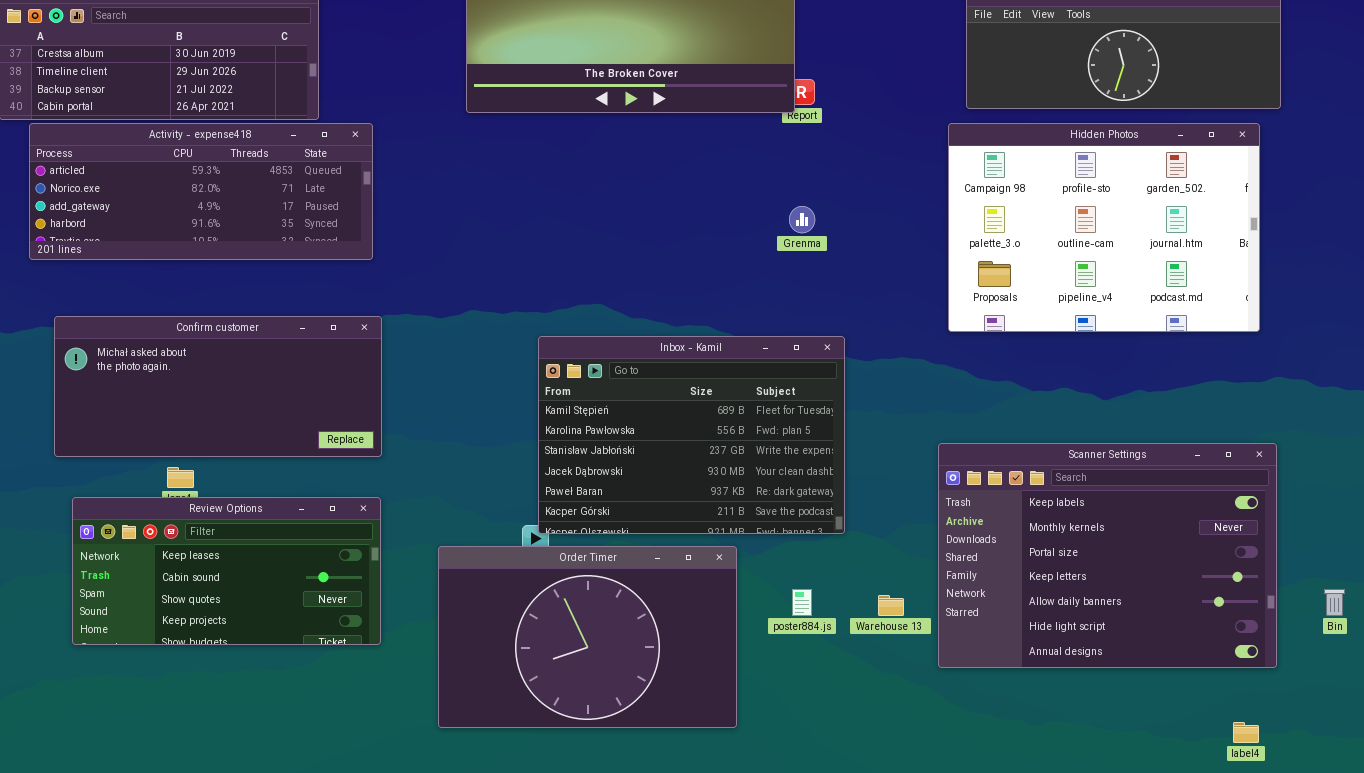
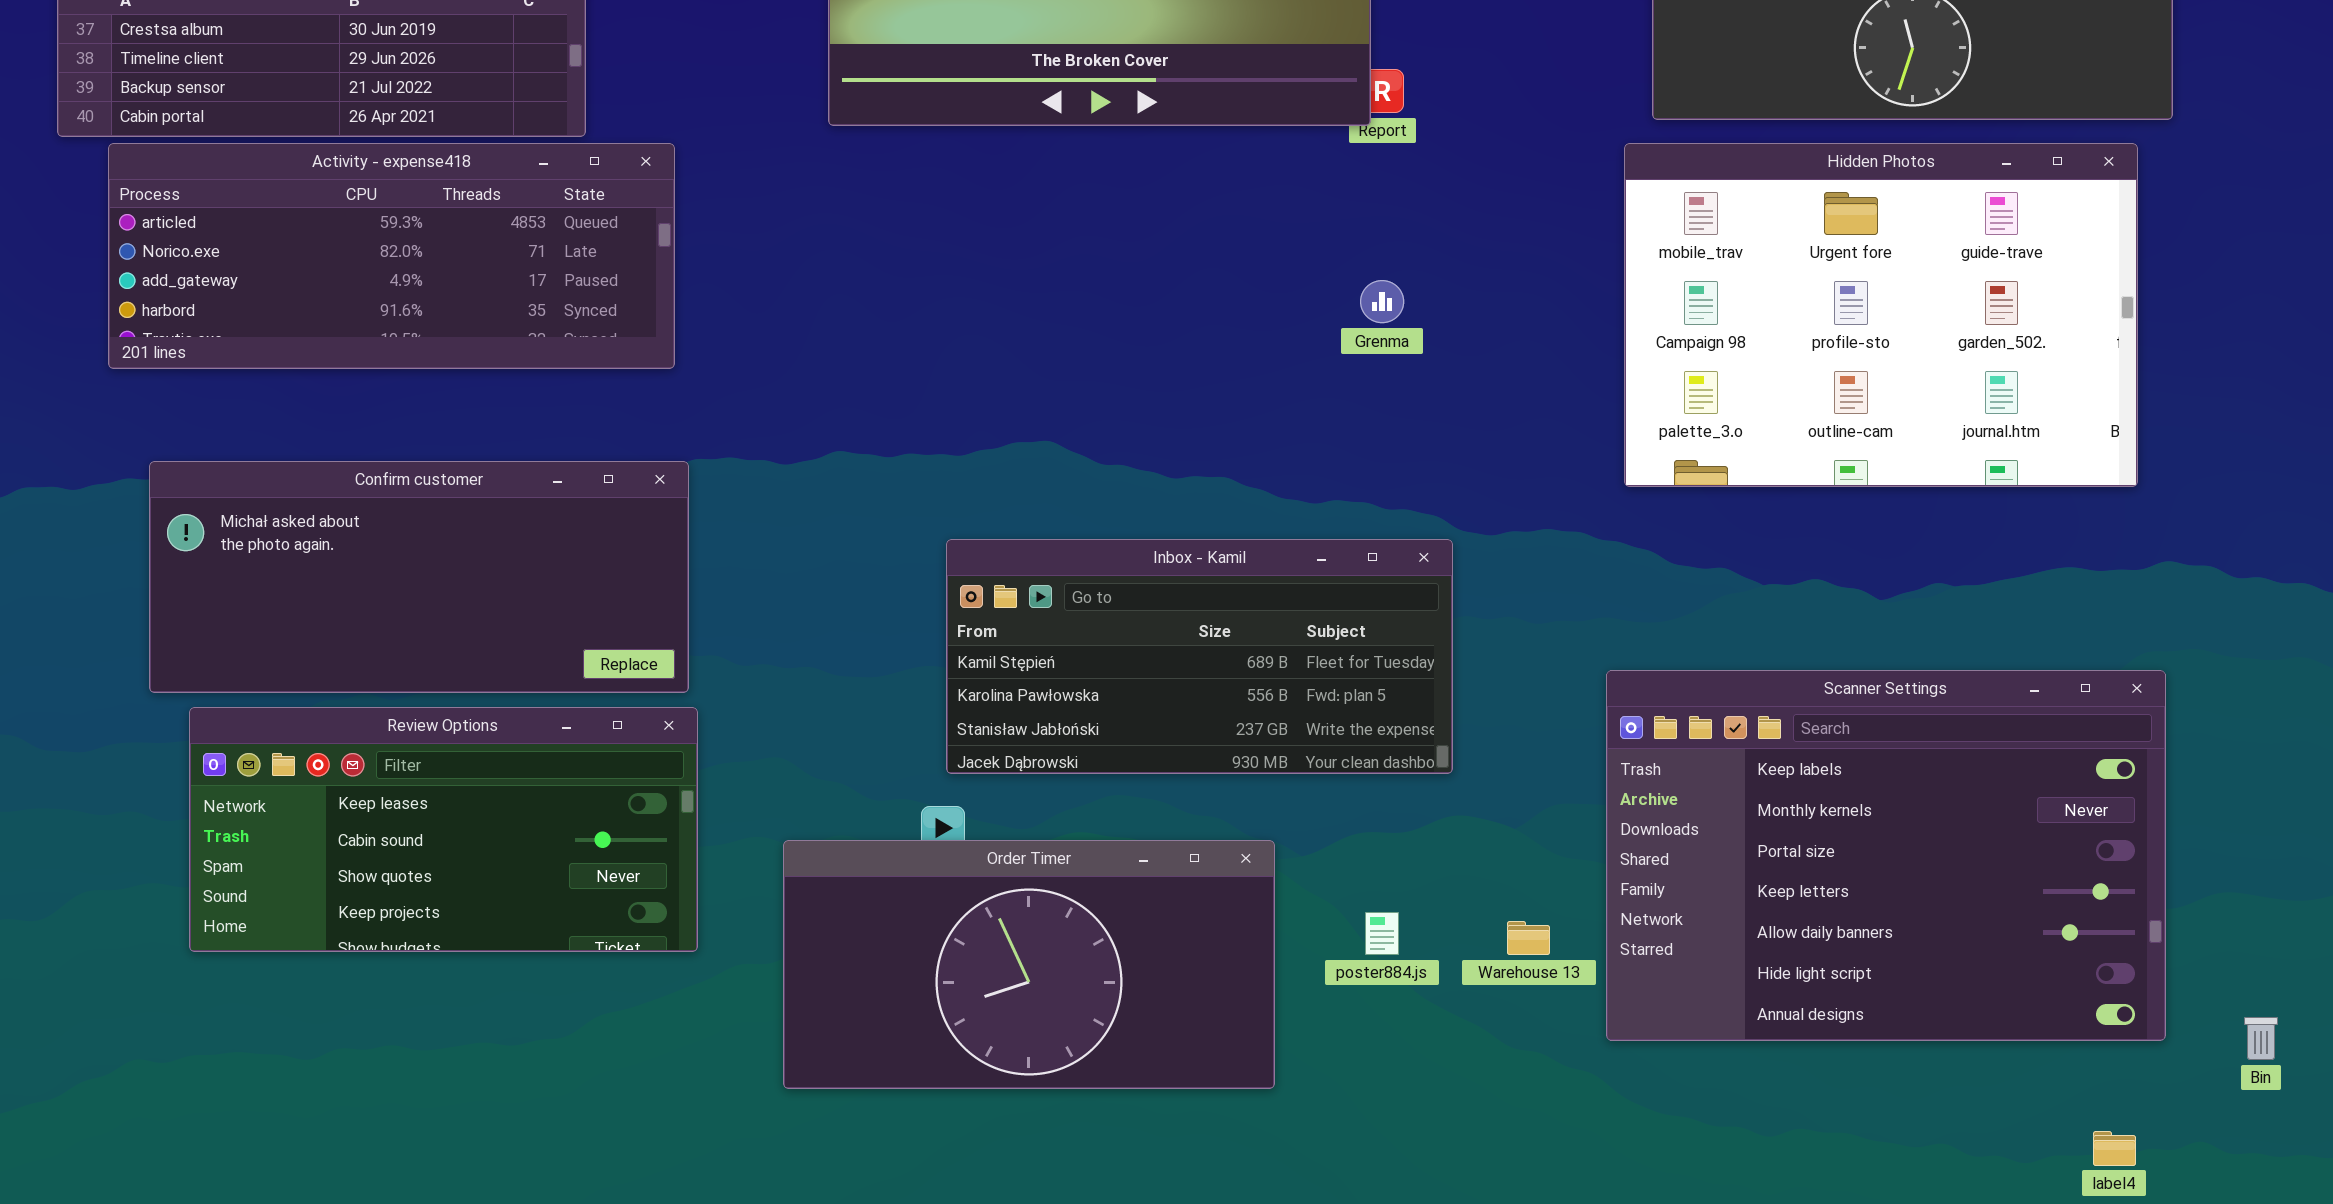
Hidden Photos: [948,123,1260,332] -> [1624,143,2138,487], scrolled up 1 row
Inbox - Kamil: [538,336,845,534] -> [946,539,1453,774], moved, resized
Review Options: [72,497,381,645] -> [189,707,698,952], moved
Order Timer: [438,546,737,728] -> [783,840,1275,1089], resized
Bin: [1324,589,1345,616] -> [2244,1017,2278,1060], moved

